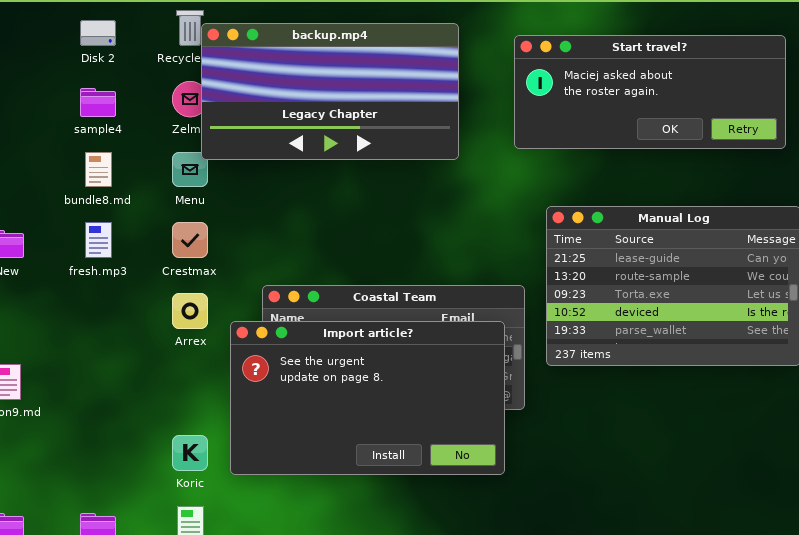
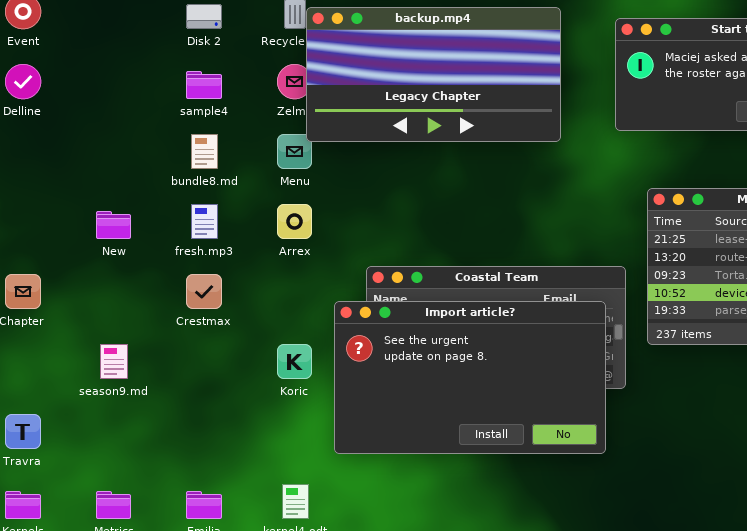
Crestmax: [172,222,208,258] -> [186,274,222,309], moved
Arrex: [172,293,208,329] -> [277,204,312,239], moved
Koric: [172,435,208,471] -> [277,344,312,379], moved

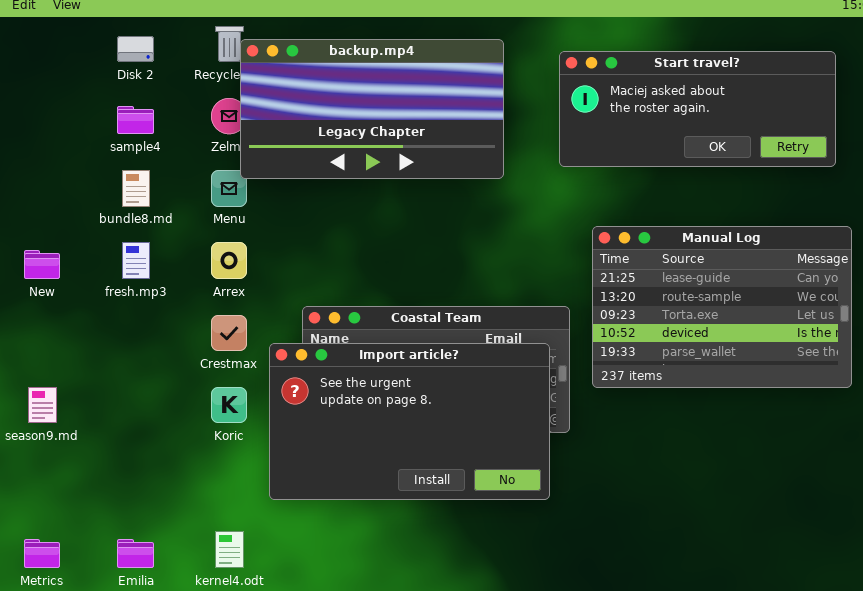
Crestmax: [186,274,222,309] -> [211,315,247,351], moved

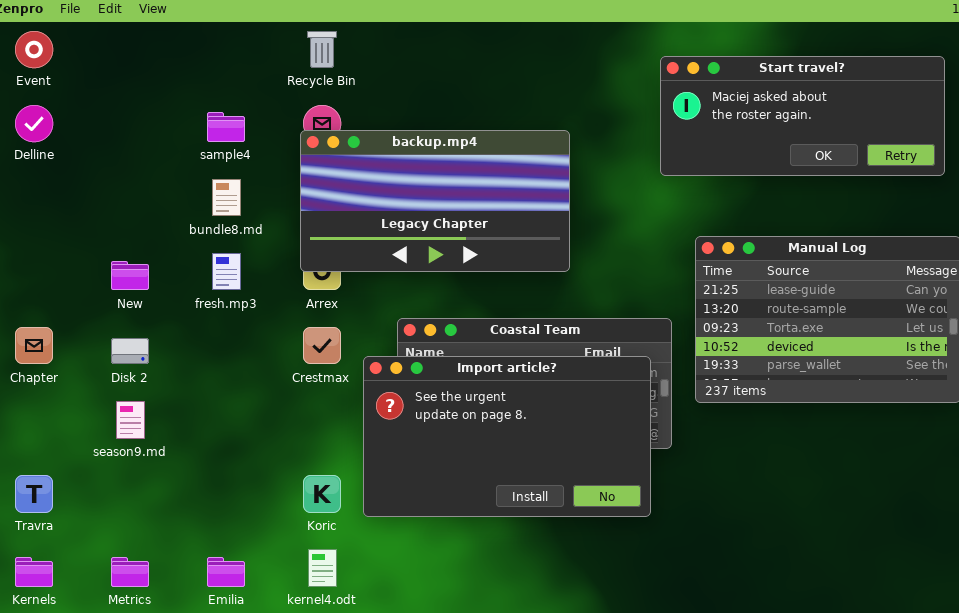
Disk 2: [117,36,154,62] -> [111,338,149,364], moved
backup.mp4: [240,39,504,179] -> [300,130,570,272], moved
Koric: [211,387,247,423] -> [303,475,341,513], moved

